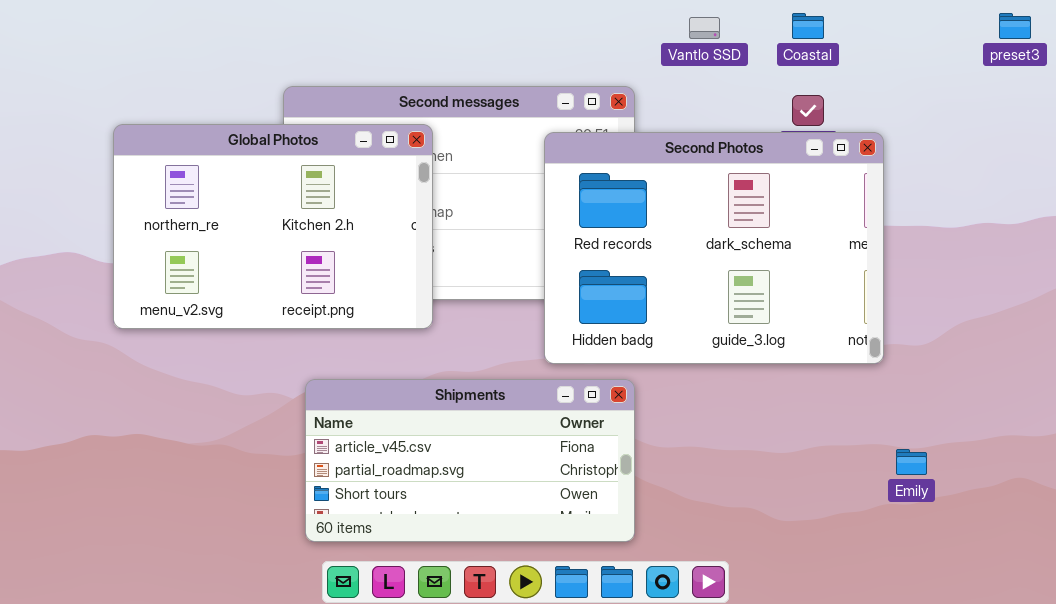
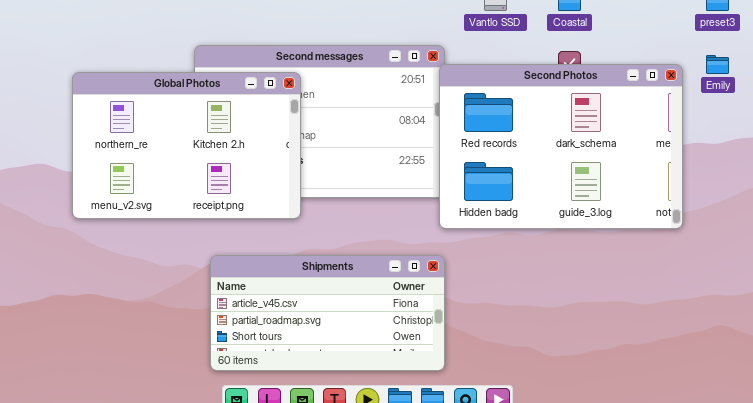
Second Photos: [544,132,884,364] -> [439,64,683,229], moved
Emily: [896,449,927,475] -> [706,55,729,74], moved

